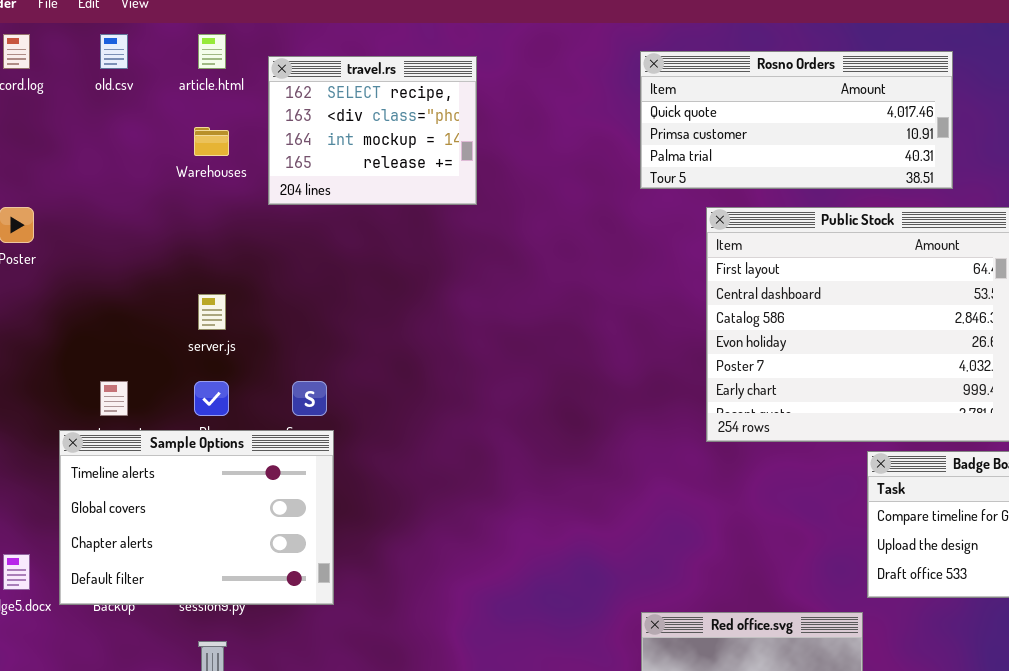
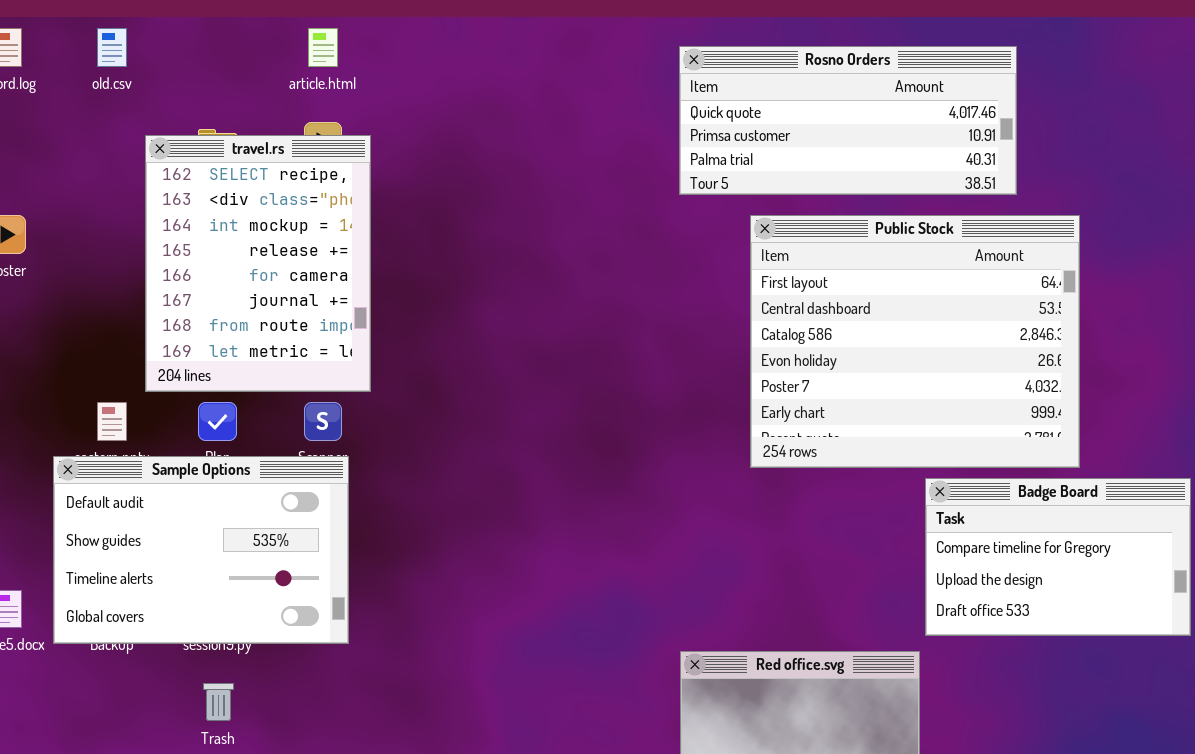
article.html: [198,34,226,69] -> [308,28,338,67], moved
travel.rs: [268,56,477,205] -> [145,135,371,392], moved, resized
Sample Options: [59,430,334,605] -> [53,456,349,644], scrolled up 2 rows

